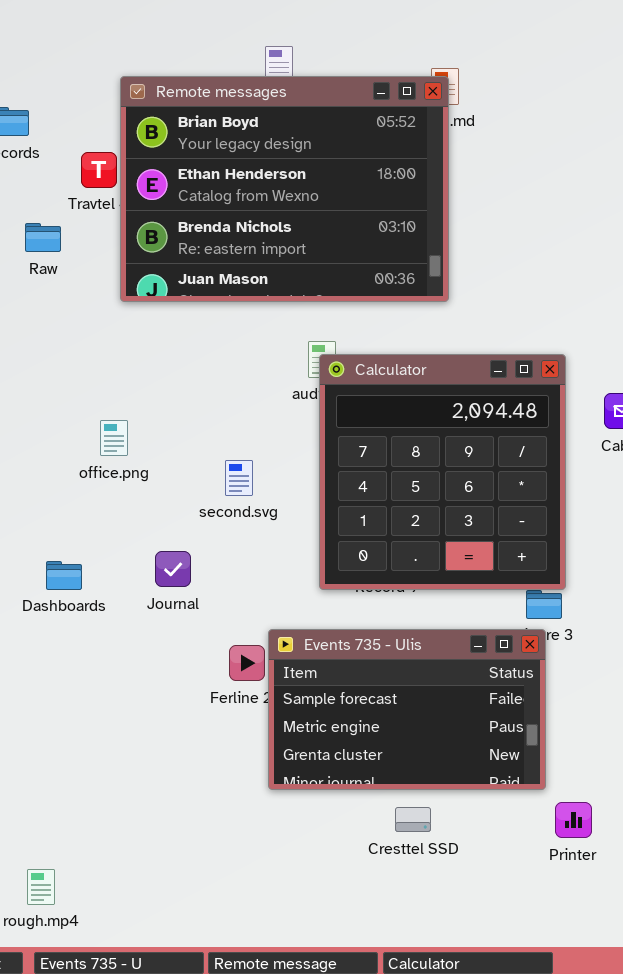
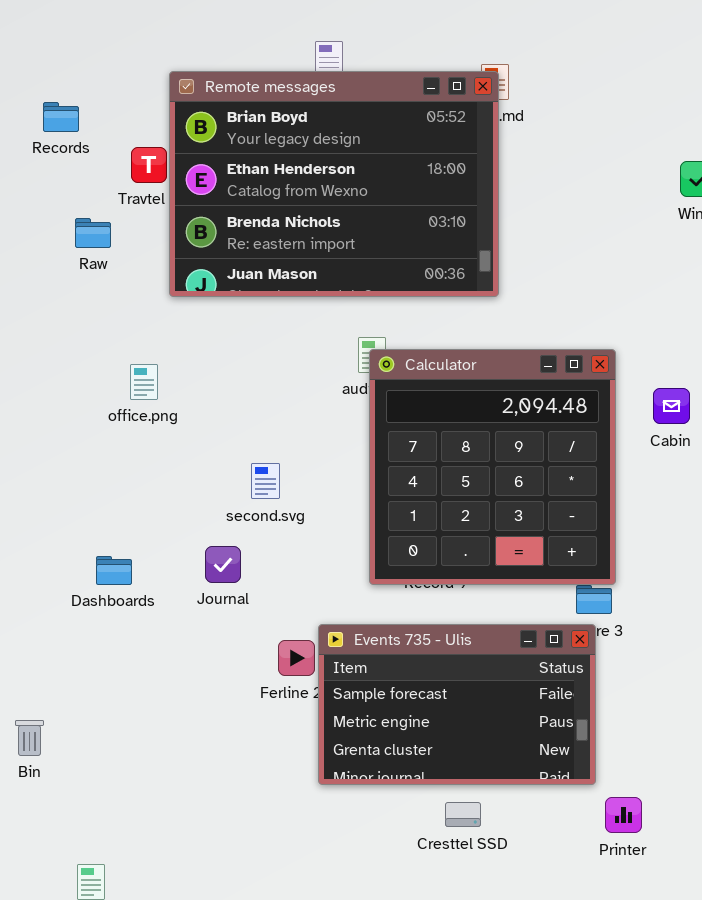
office.png: [100,420,128,456] -> [130,364,158,400], moved
second.svg: [225,460,253,496] -> [251,463,280,499], moved

